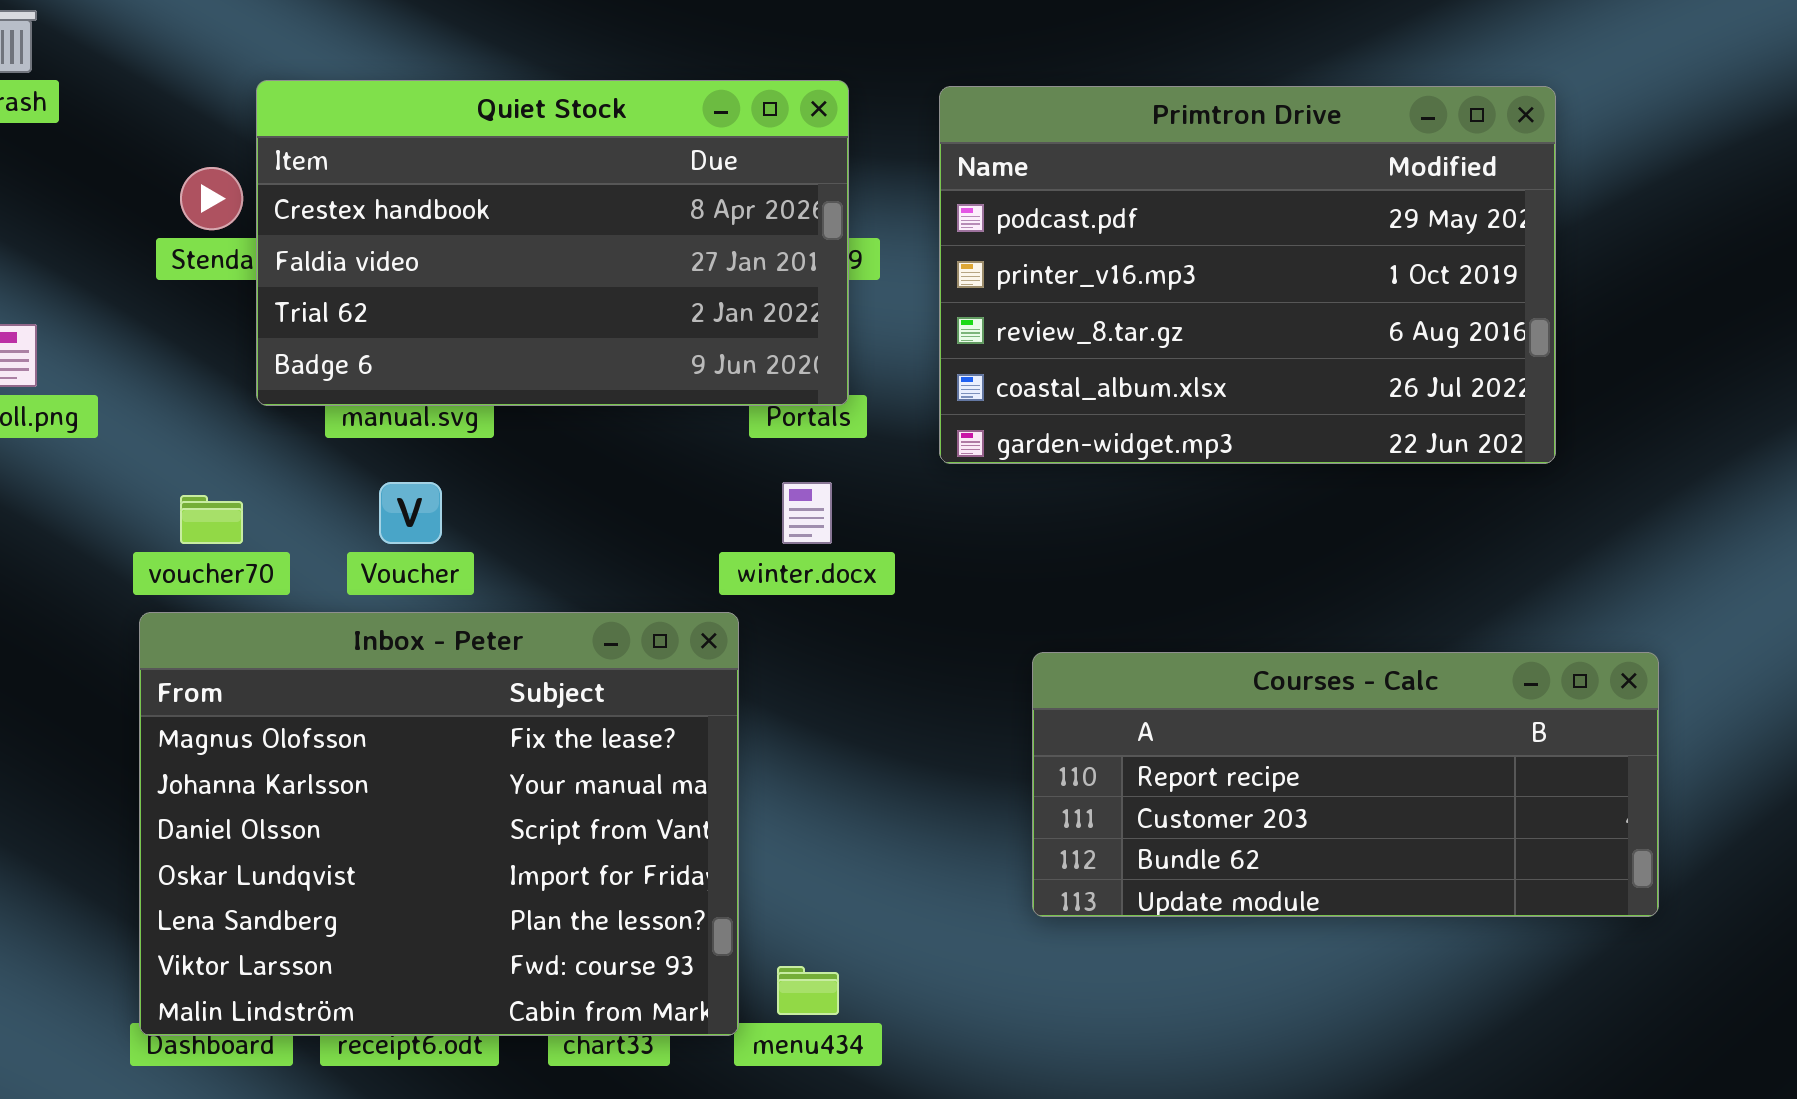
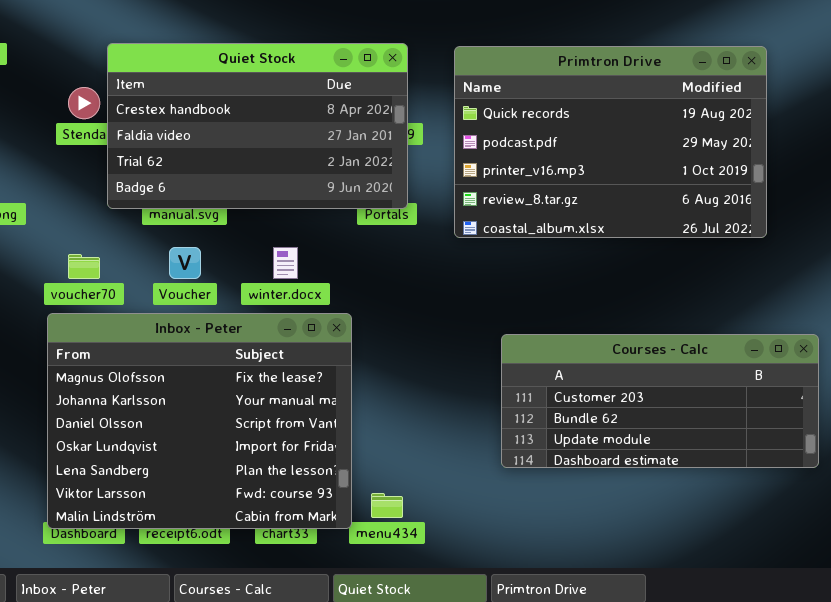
Primtron Drive: [939,86,1556,464] -> [454,46,767,238], scrolled up 1 row
winter.docx: [782,482,832,544] -> [273,247,298,279], moved
Courses - Calc: [1032,652,1659,917] -> [501,334,819,468], scrolled down 1 row

